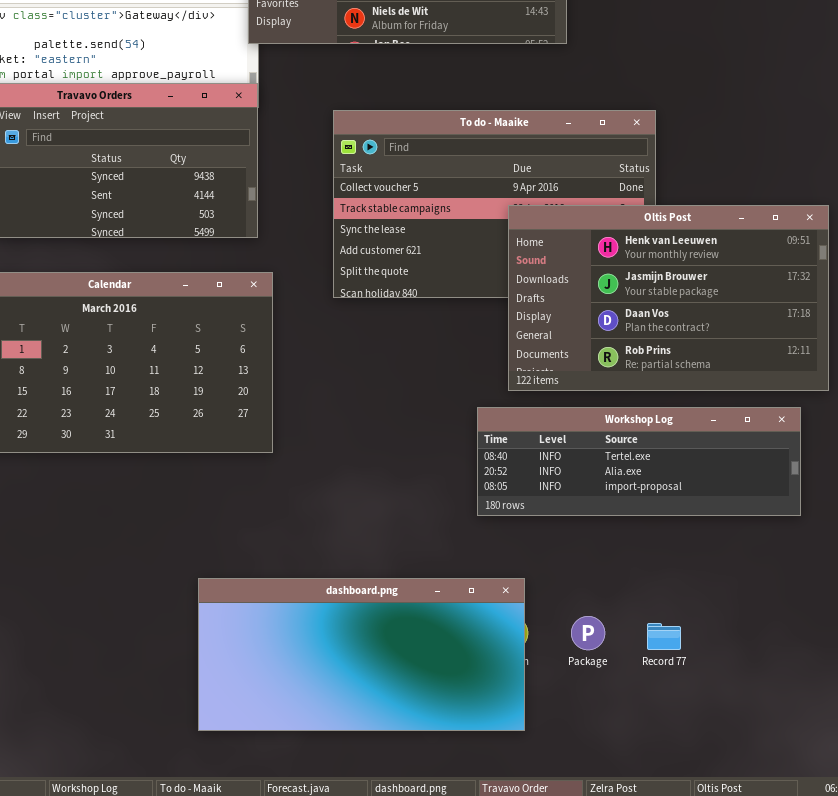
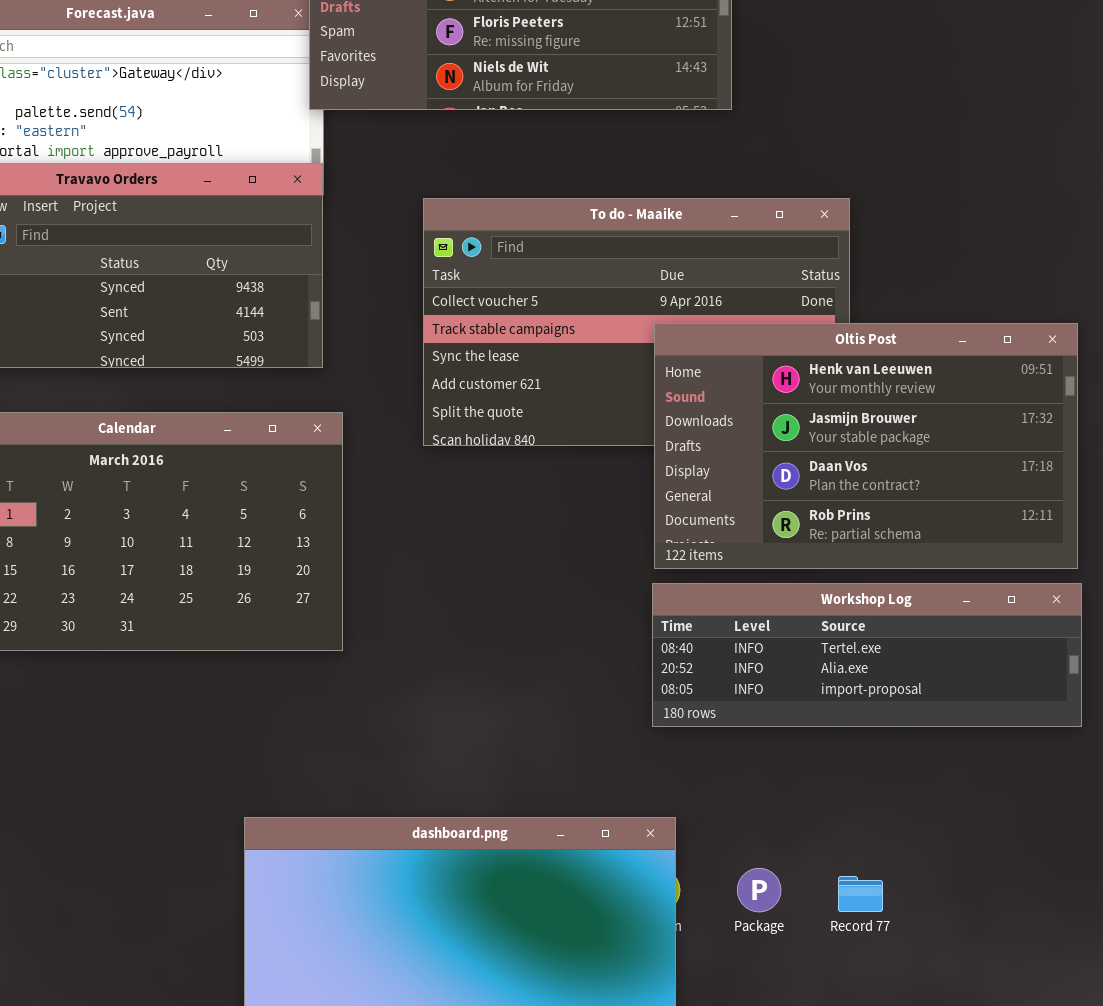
Workshop Log: [477,407,801,516] -> [652,583,1082,727], moved

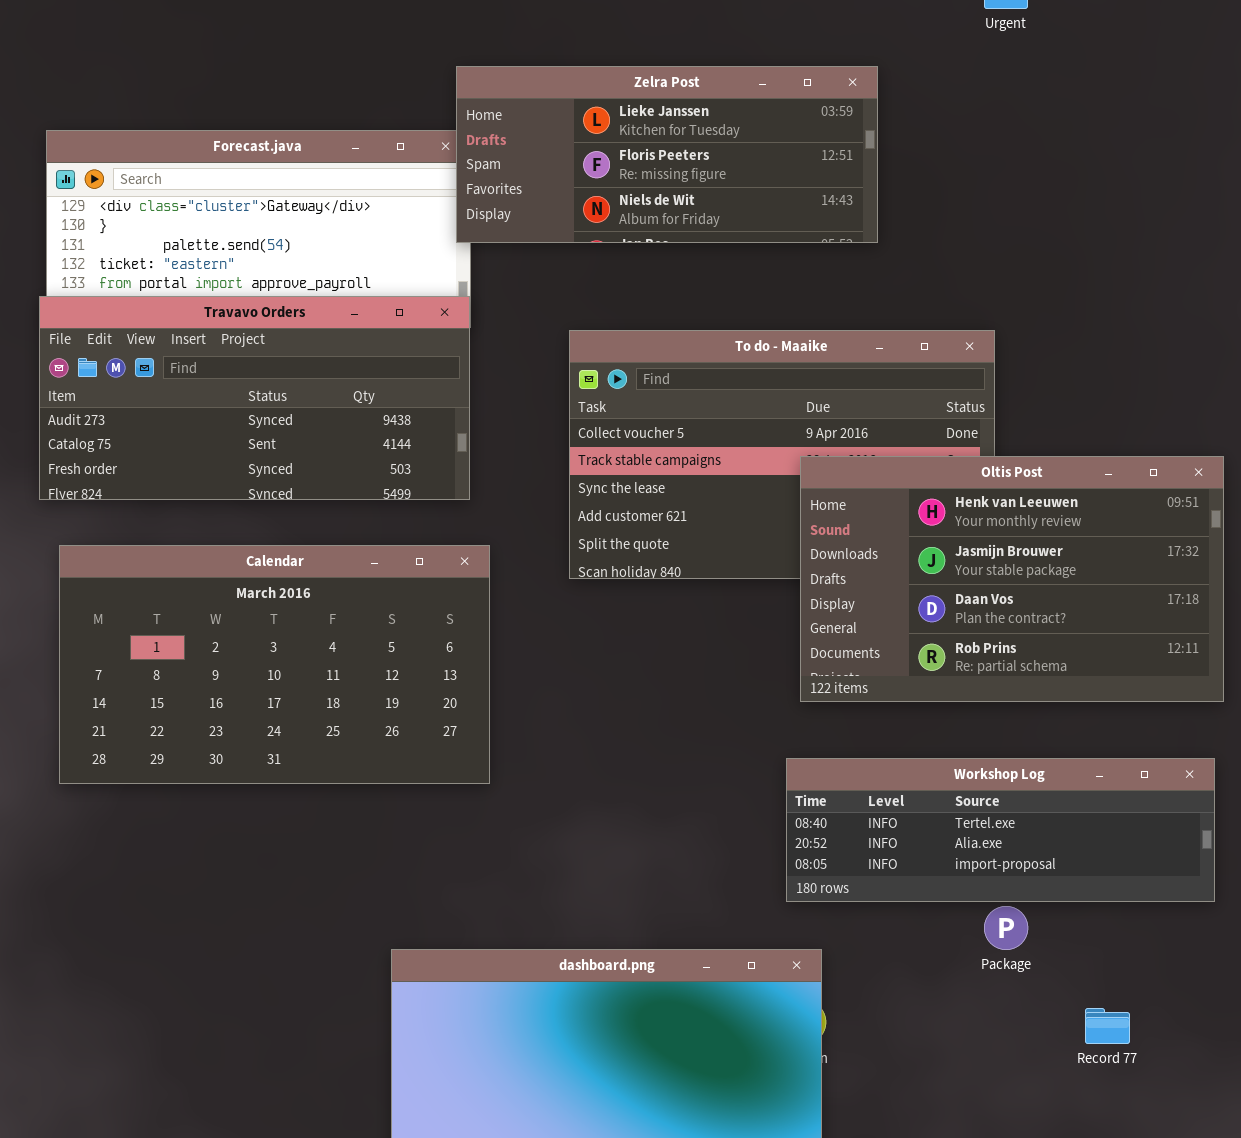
Workshop Log: [652,583,1082,727] -> [786,758,1215,902], moved
Package: [737,868,781,912] -> [984,906,1028,950], moved
Record 77: [838,876,883,912] -> [1085,1008,1130,1044], moved

